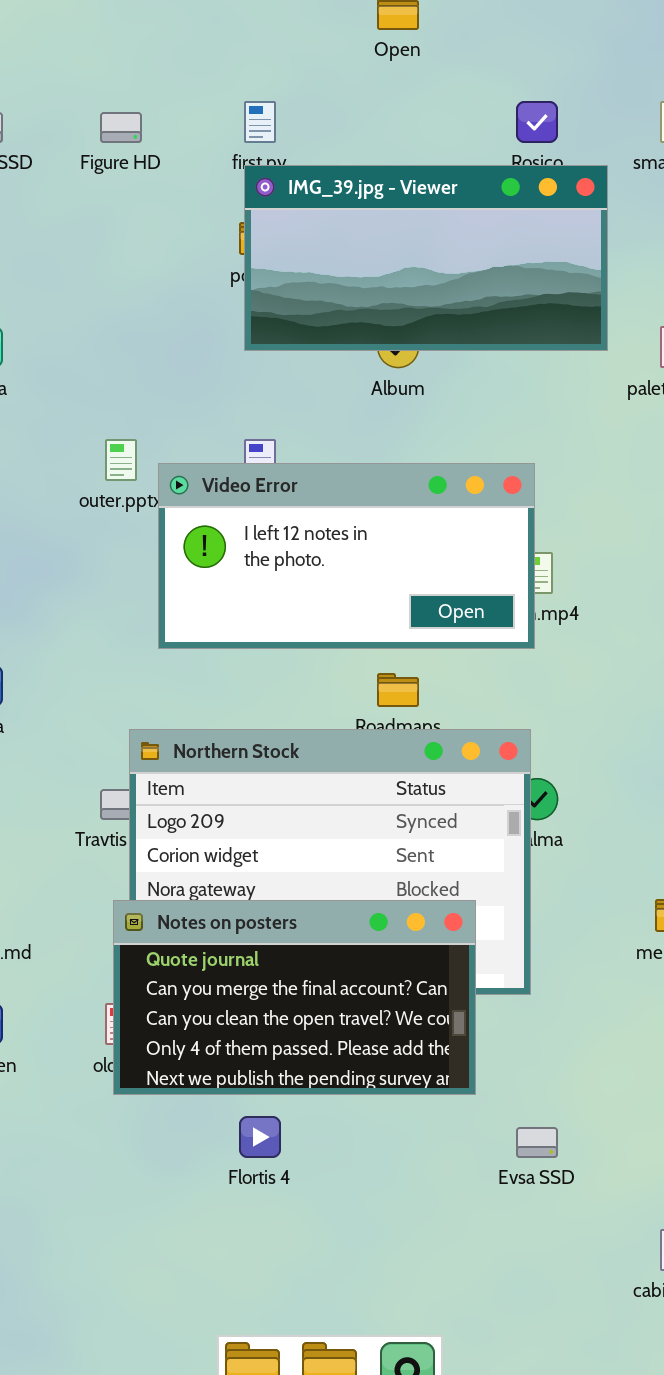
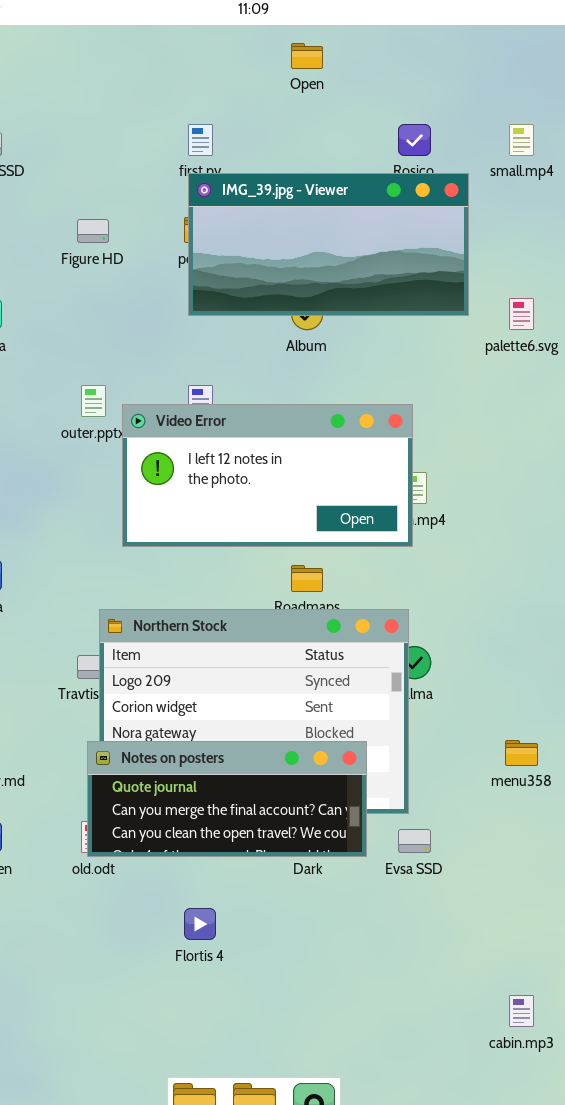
Figure HD: [100,112,142,143] -> [77,219,109,243], moved
Notes on posters: [113,900,476,1095] -> [87,741,367,857], resized
Evsa SSD: [516,1127,558,1158] -> [398,829,431,853], moved

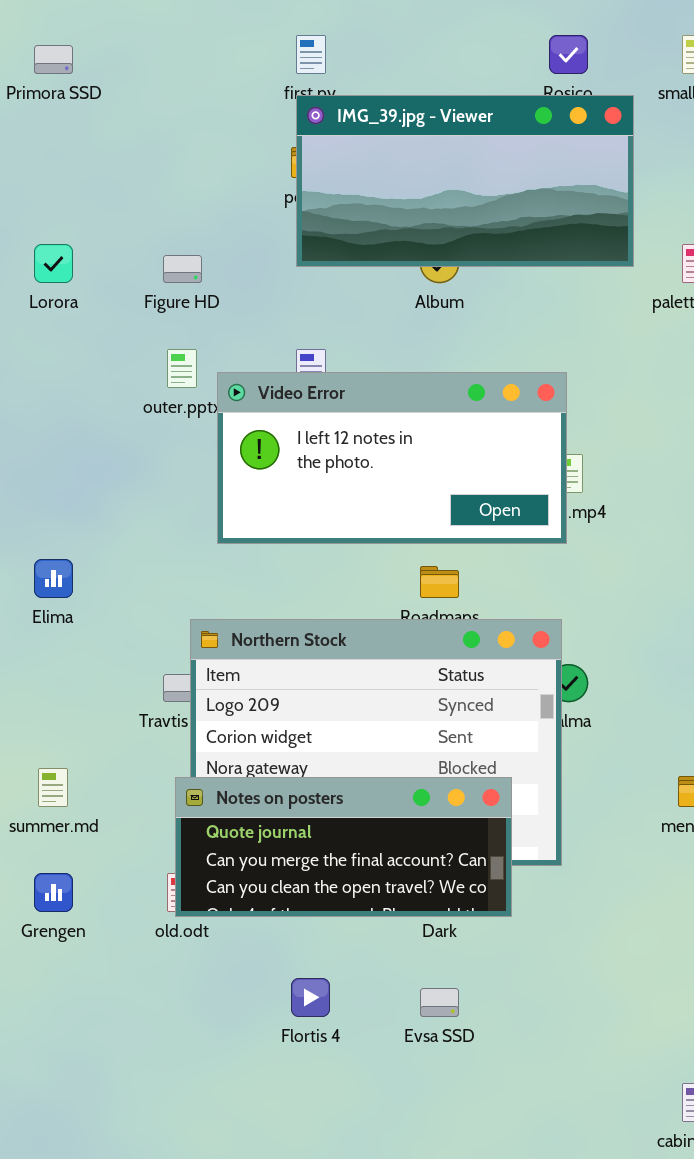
Figure HD: [77,219,109,243] -> [163,255,202,283], moved
Evsa SSD: [398,829,431,853] -> [420,988,459,1017], moved

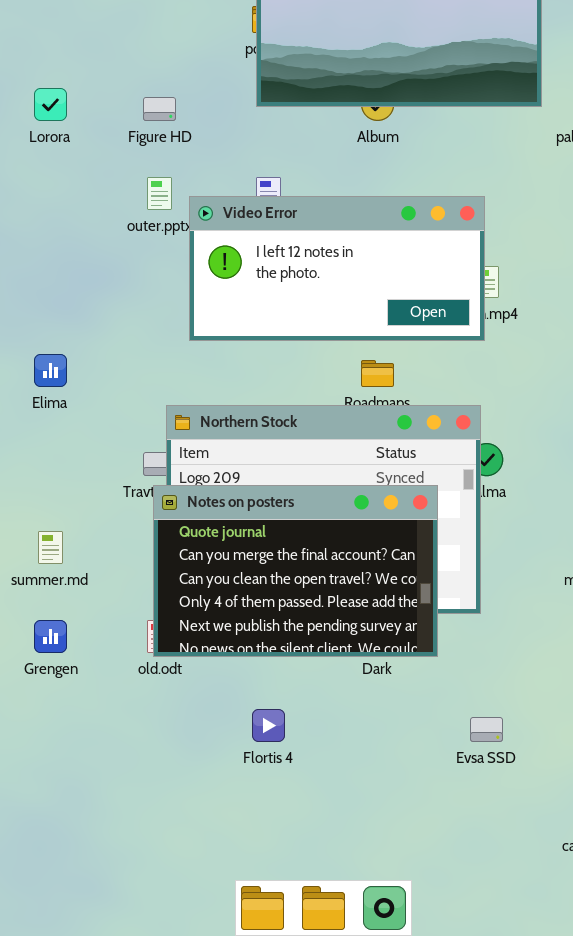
Notes on posters: [175,777,512,917] -> [153,485,438,657], resized
Evsa SSD: [420,988,459,1017] -> [470,717,503,742], moved

